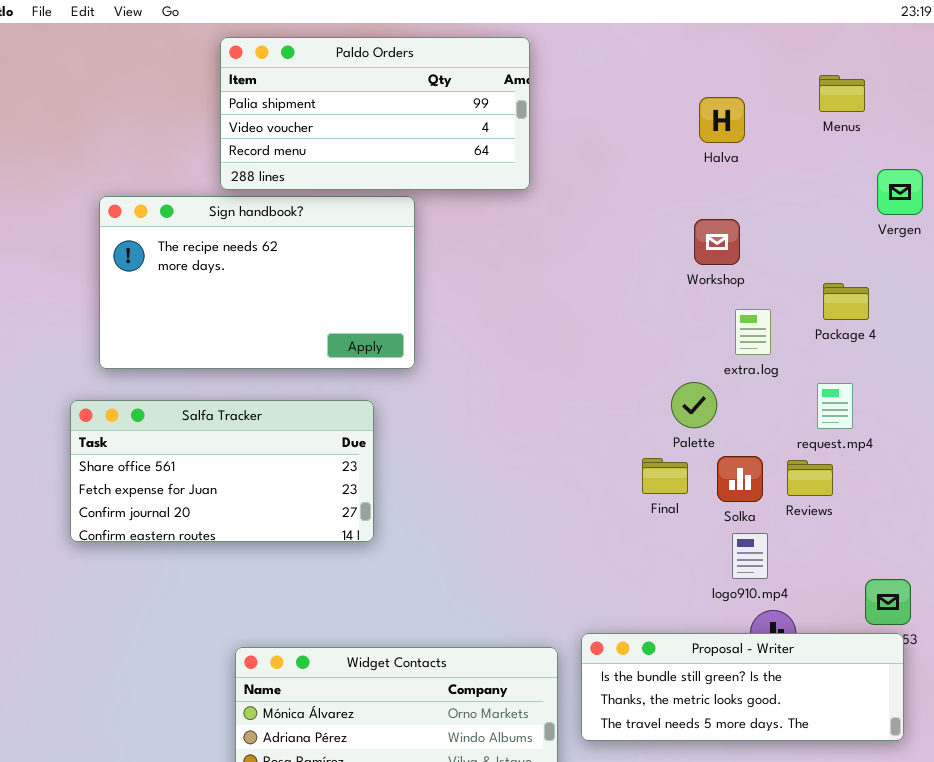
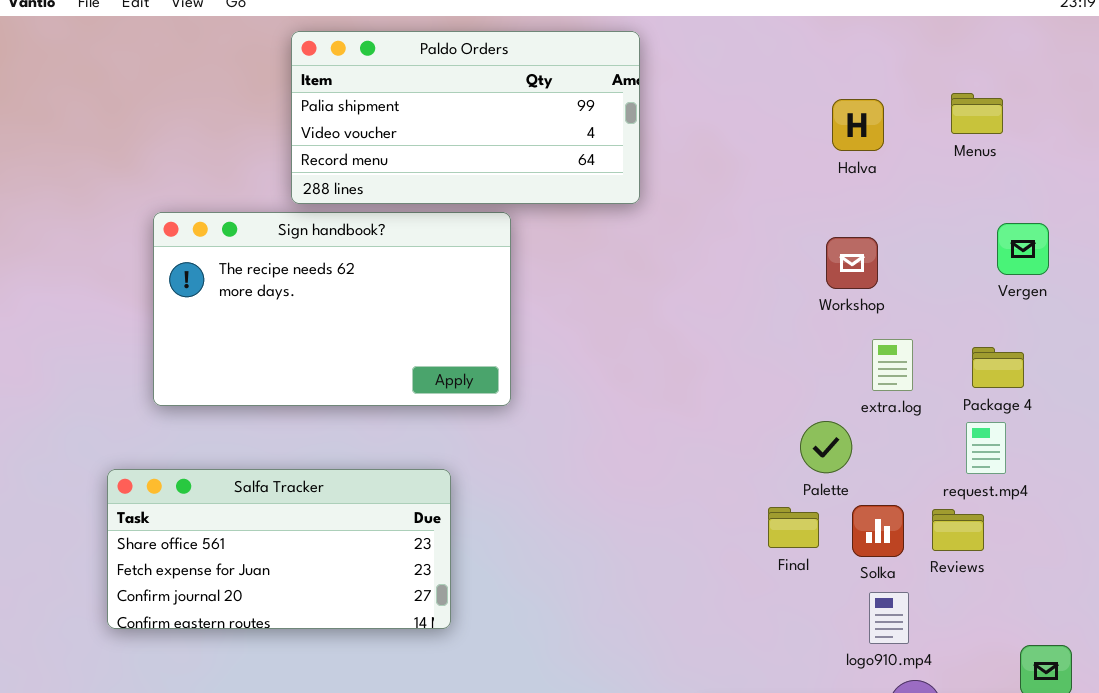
Menus: [819,75,865,112] -> [951,93,1003,134], moved
Vergen: [877,169,923,215] -> [997,223,1049,275], moved
Package 4: [823,283,869,320] -> [972,347,1024,388], moved
Salfa Tracker: [70,400,374,542] -> [107,469,451,629], moved

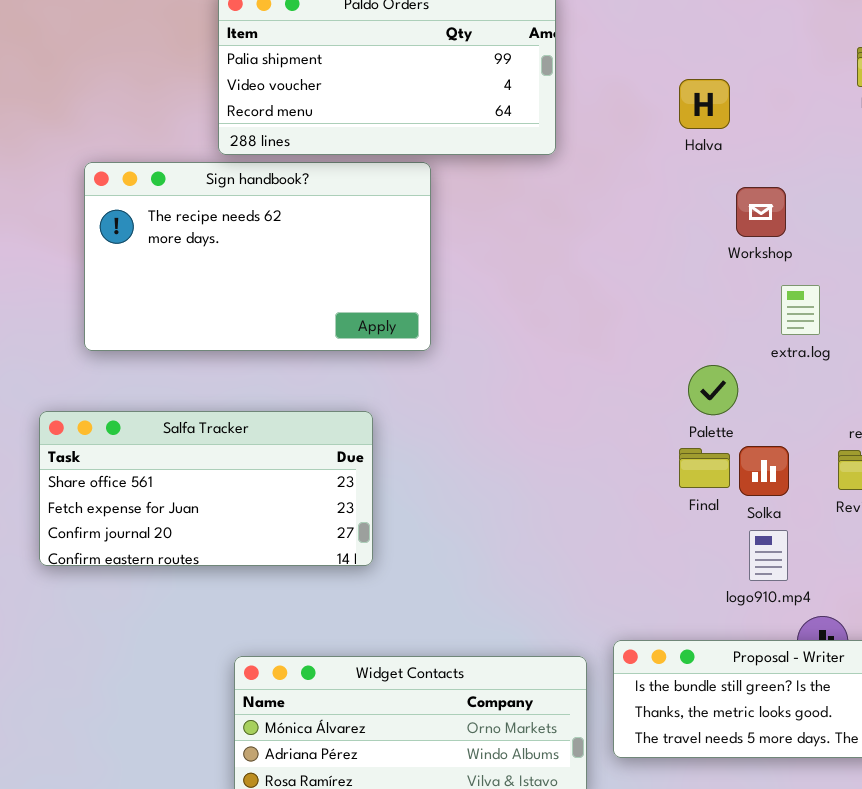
Halva: [832,99,884,151] -> [679,79,730,129], moved
Palette: [800,421,852,473] -> [688,365,738,415], moved
Solka: [852,505,904,557] -> [739,446,789,496], moved
logo910.mp4: [869,592,909,644] -> [749,530,788,581], moved

